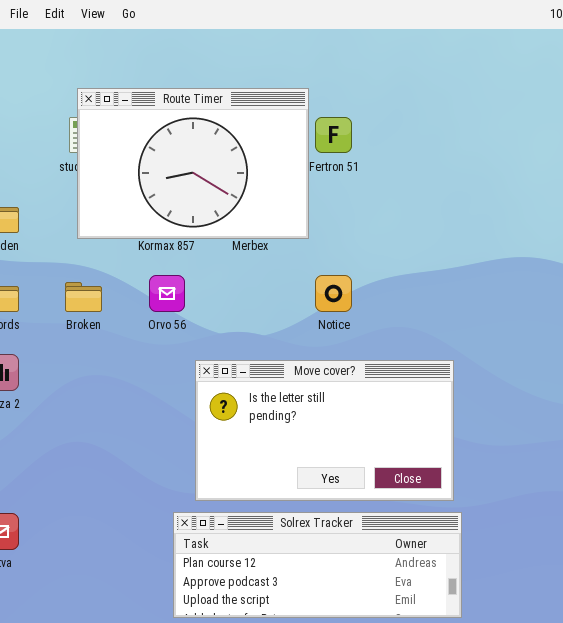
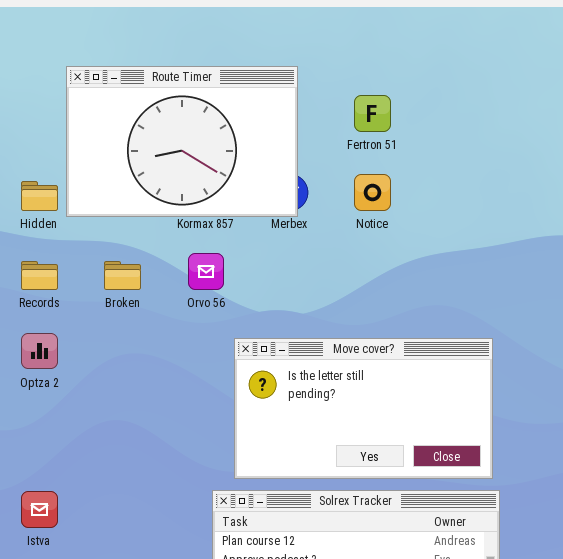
Route Timer: [77,88,309,239] -> [66,66,298,217], moved
Notice: [315,275,352,312] -> [354,174,391,211], moved

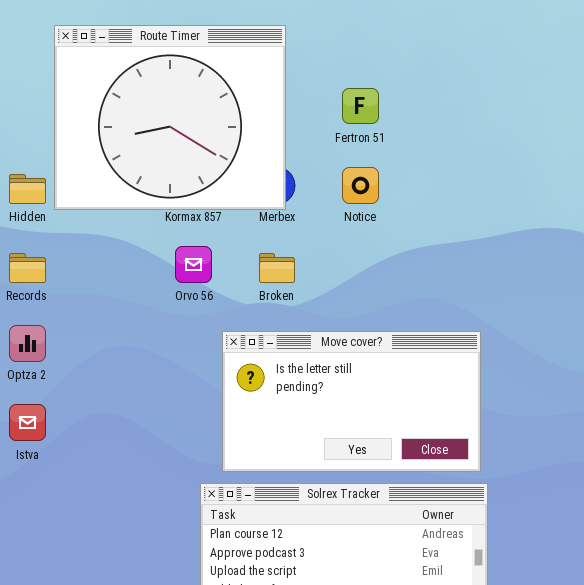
Route Timer: [66,66,298,217] -> [54,25,286,210], resized
Broken: [104,261,141,290] -> [259,253,295,283], moved
Istva: [21,491,58,528] -> [9,404,46,441], moved

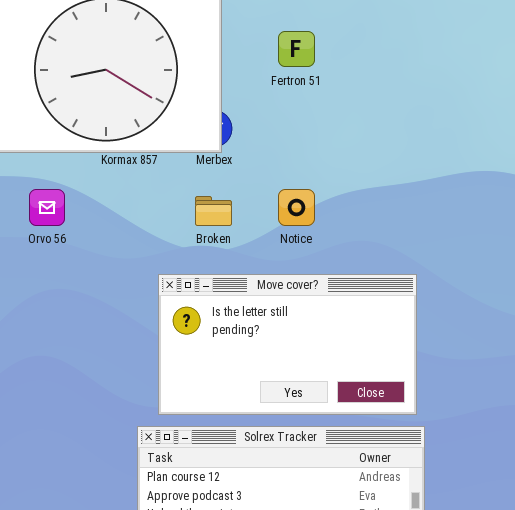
Notice: [342,167,379,204] -> [278,189,315,226], moved
Orvo 56: [175,246,212,283] -> [29,189,65,226], moved

